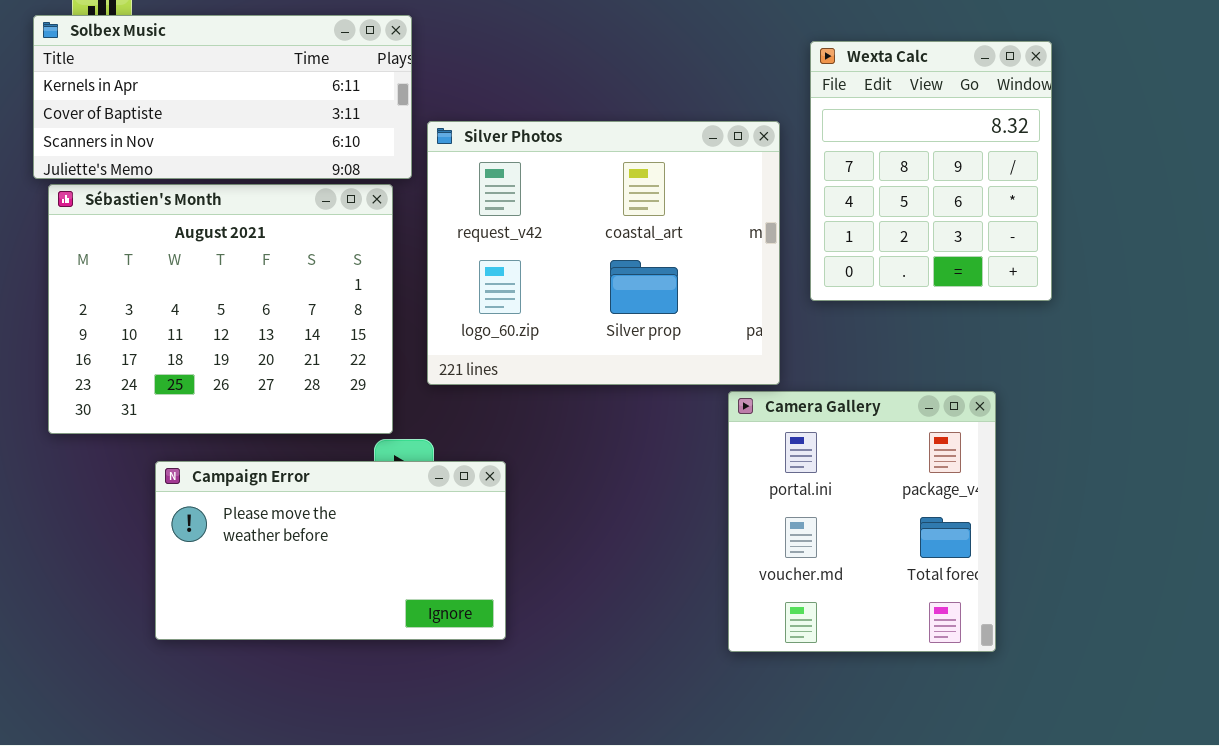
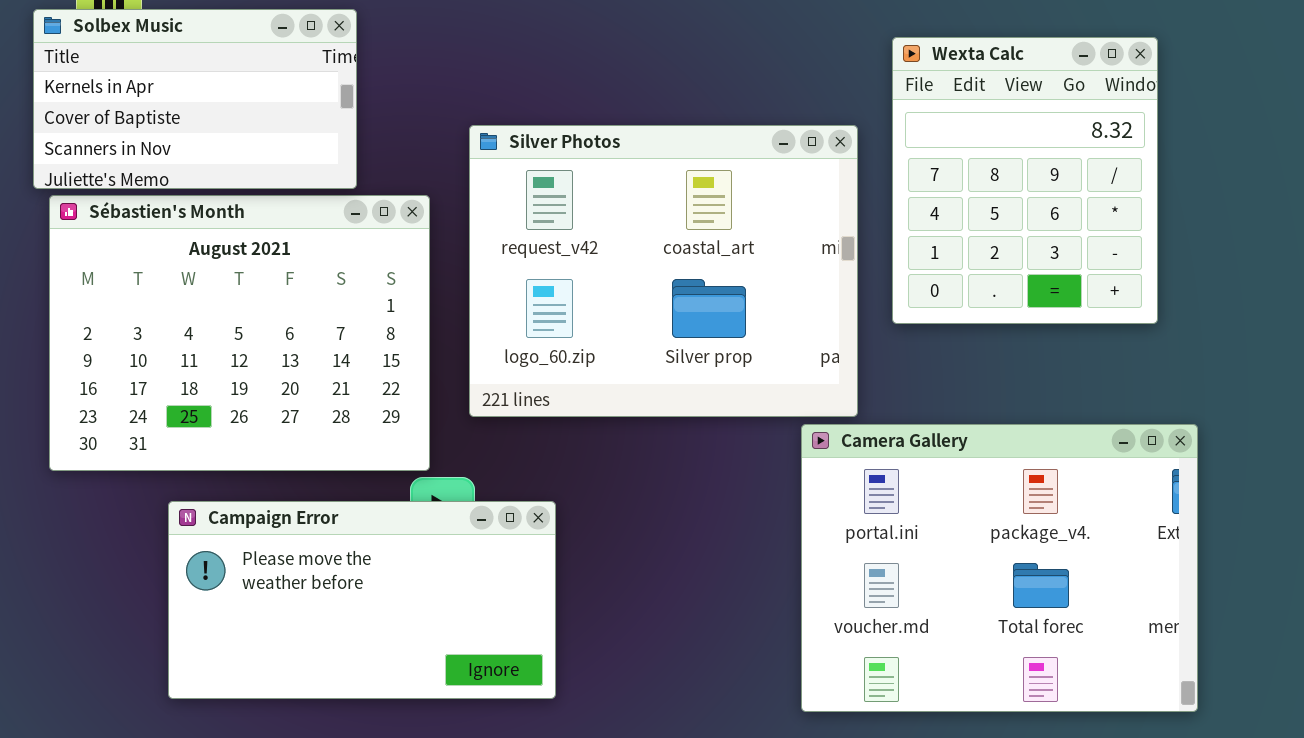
Solbex Music: [33,15,412,179] -> [33,9,357,189], resized
Camera Gallery: [728,391,996,652] -> [801,424,1198,712], resized

